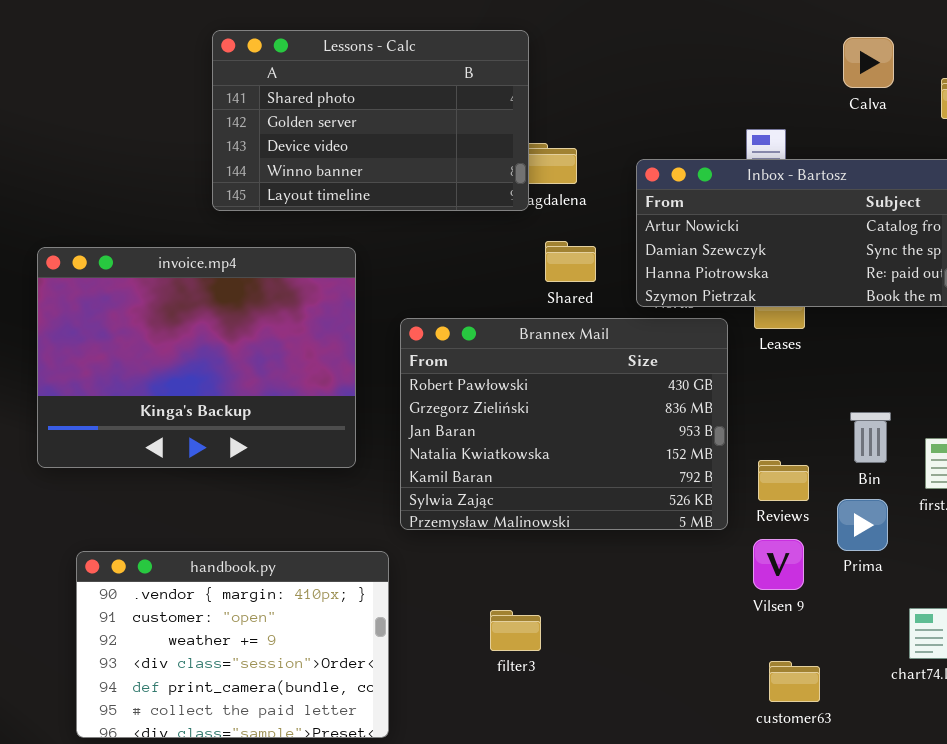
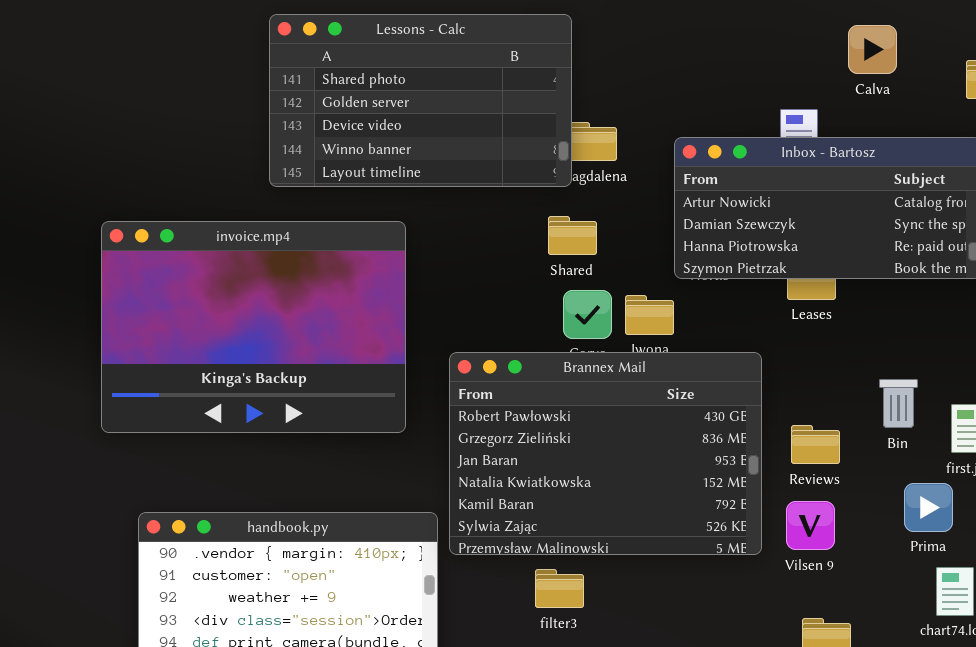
Calva: [843,37,894,88] -> [848,25,897,74], moved
Shared: [545,241,596,282] -> [548,216,597,255], moved
Brannex Mail: [400,318,728,530] -> [449,352,762,555], moved
Prima: [837,499,888,551] -> [904,483,953,532], moved

